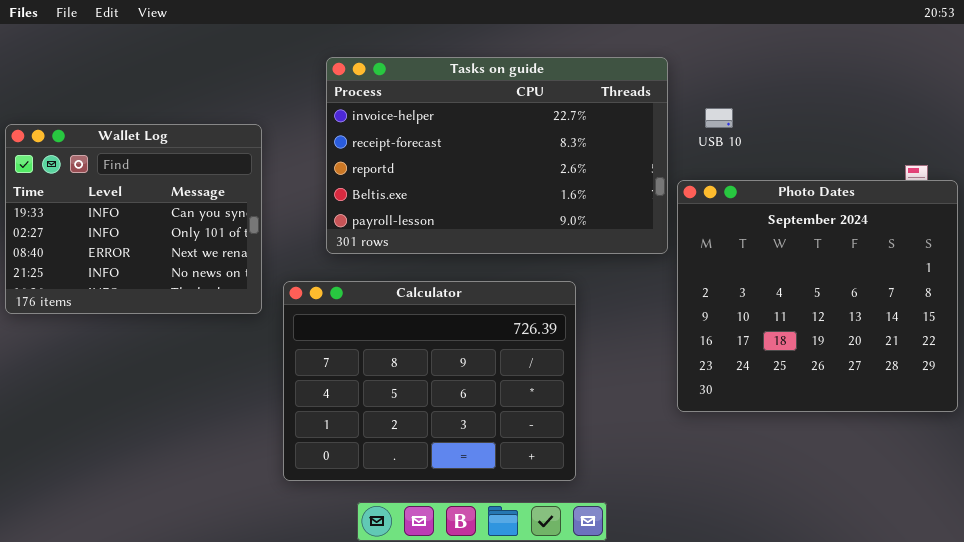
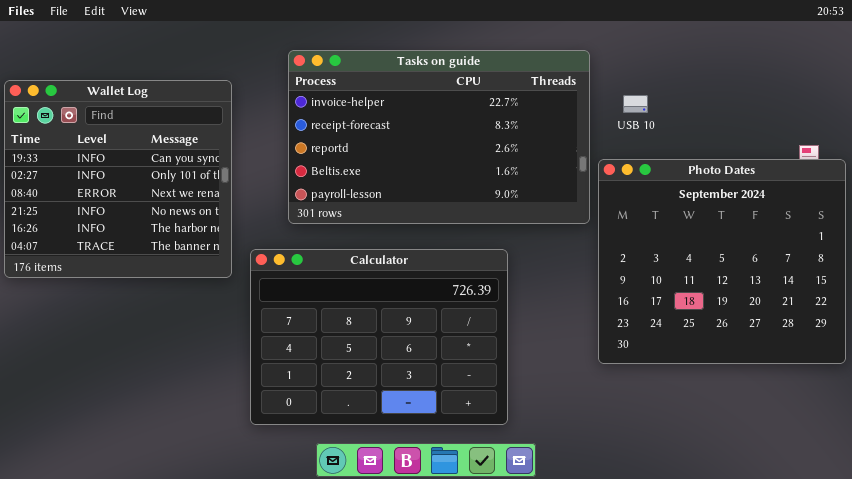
Wallet Log: [5,124,262,314] -> [4,80,232,278], resized

